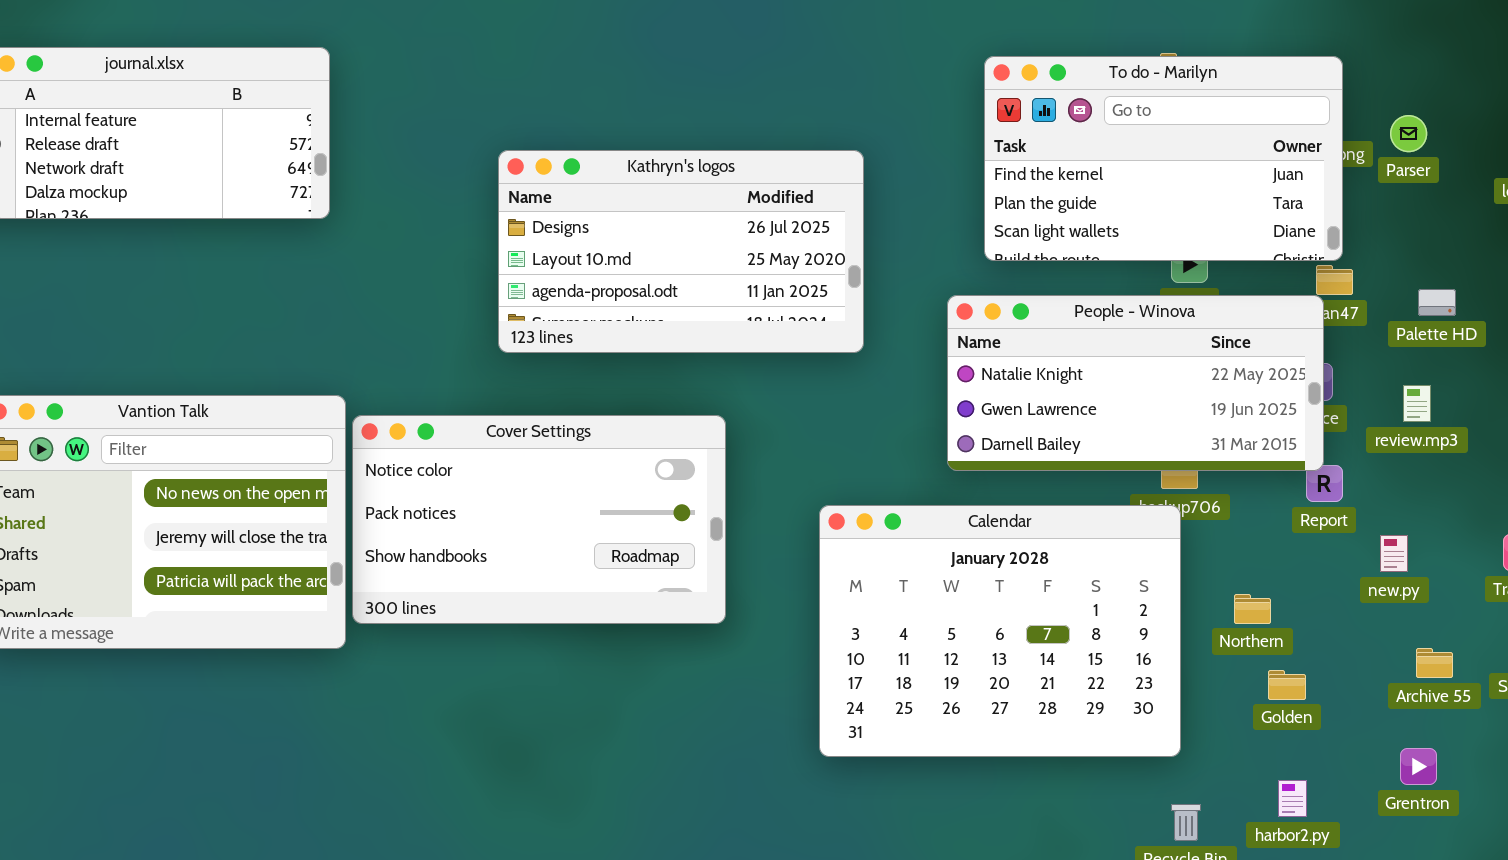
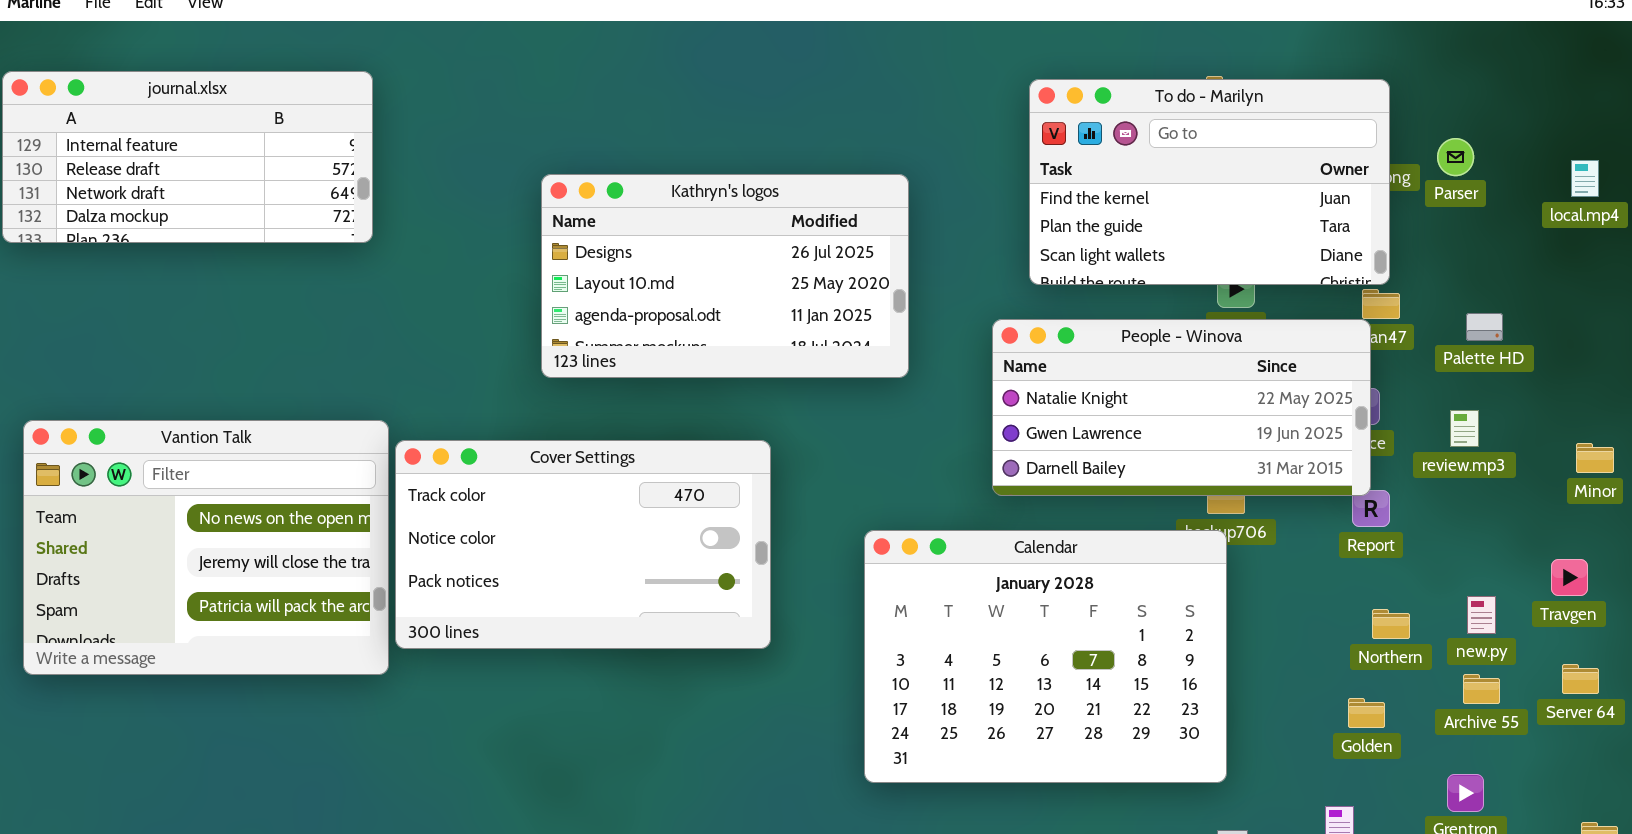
Cover Settings: [352,415,726,624] -> [395,440,771,649], scrolled up 1 row
new.py: [1380,535,1408,572] -> [1467,596,1496,634], moved
Northern: [1234,594,1271,624] -> [1372,609,1410,639], moved
Golden: [1268,670,1306,700] -> [1348,698,1385,728], moved

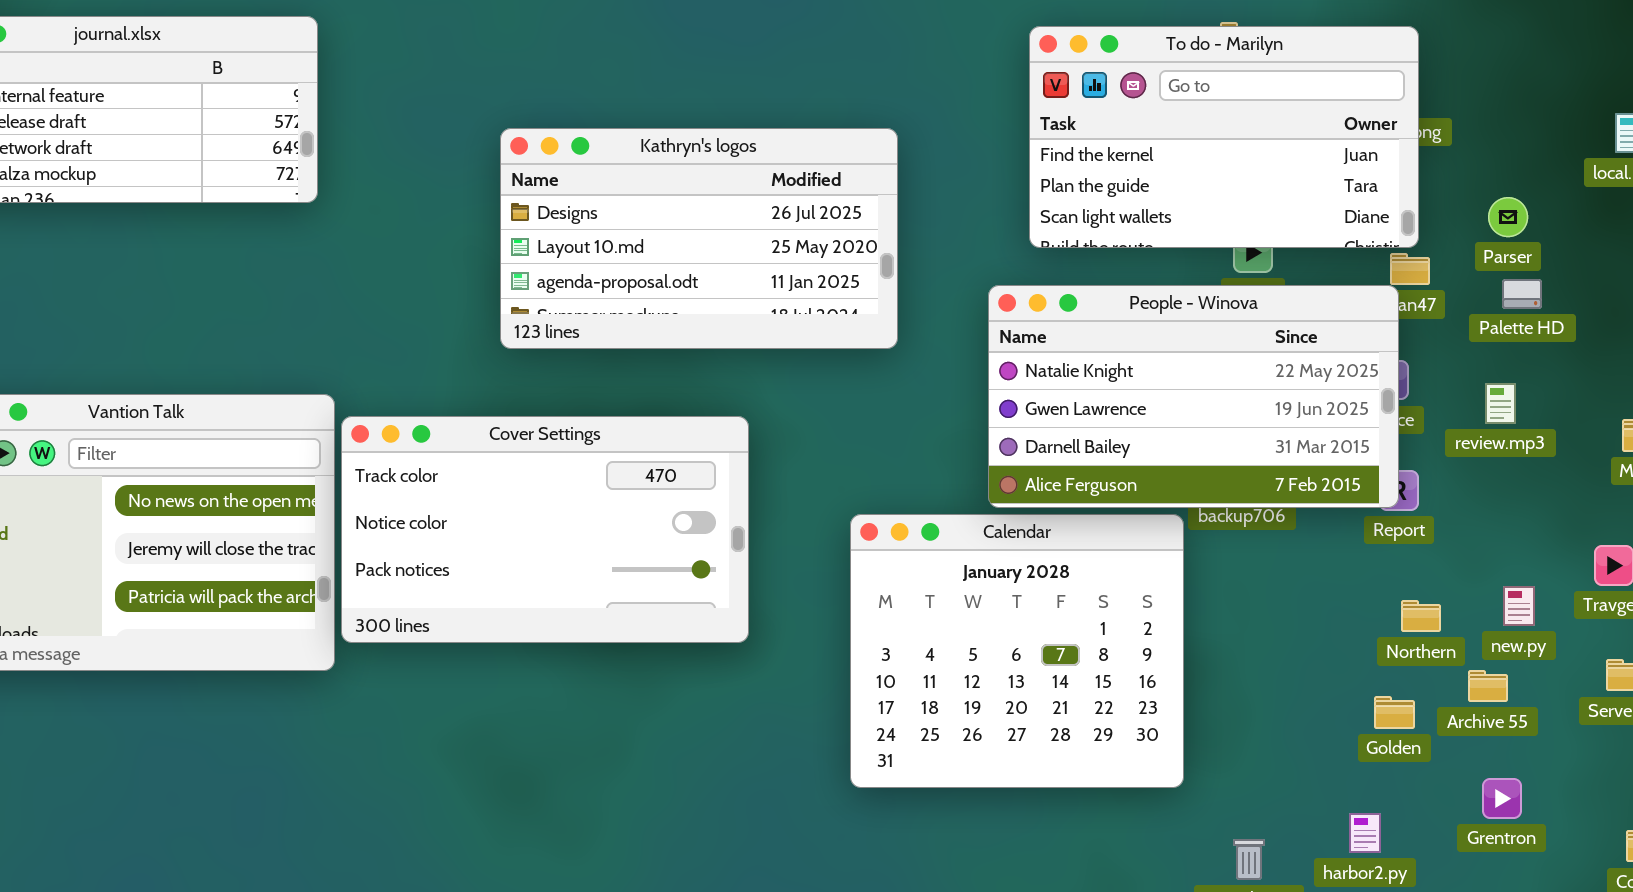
Parser: [1437,138,1474,176] -> [1488,197,1528,237], moved
People - Winova: [992,319,1371,496] -> [988,285,1399,508], resized
Calendar: [864,530,1227,783] -> [850,514,1184,788], resized
Archive 55: [1463,674,1500,704] -> [1468,670,1508,702], moved

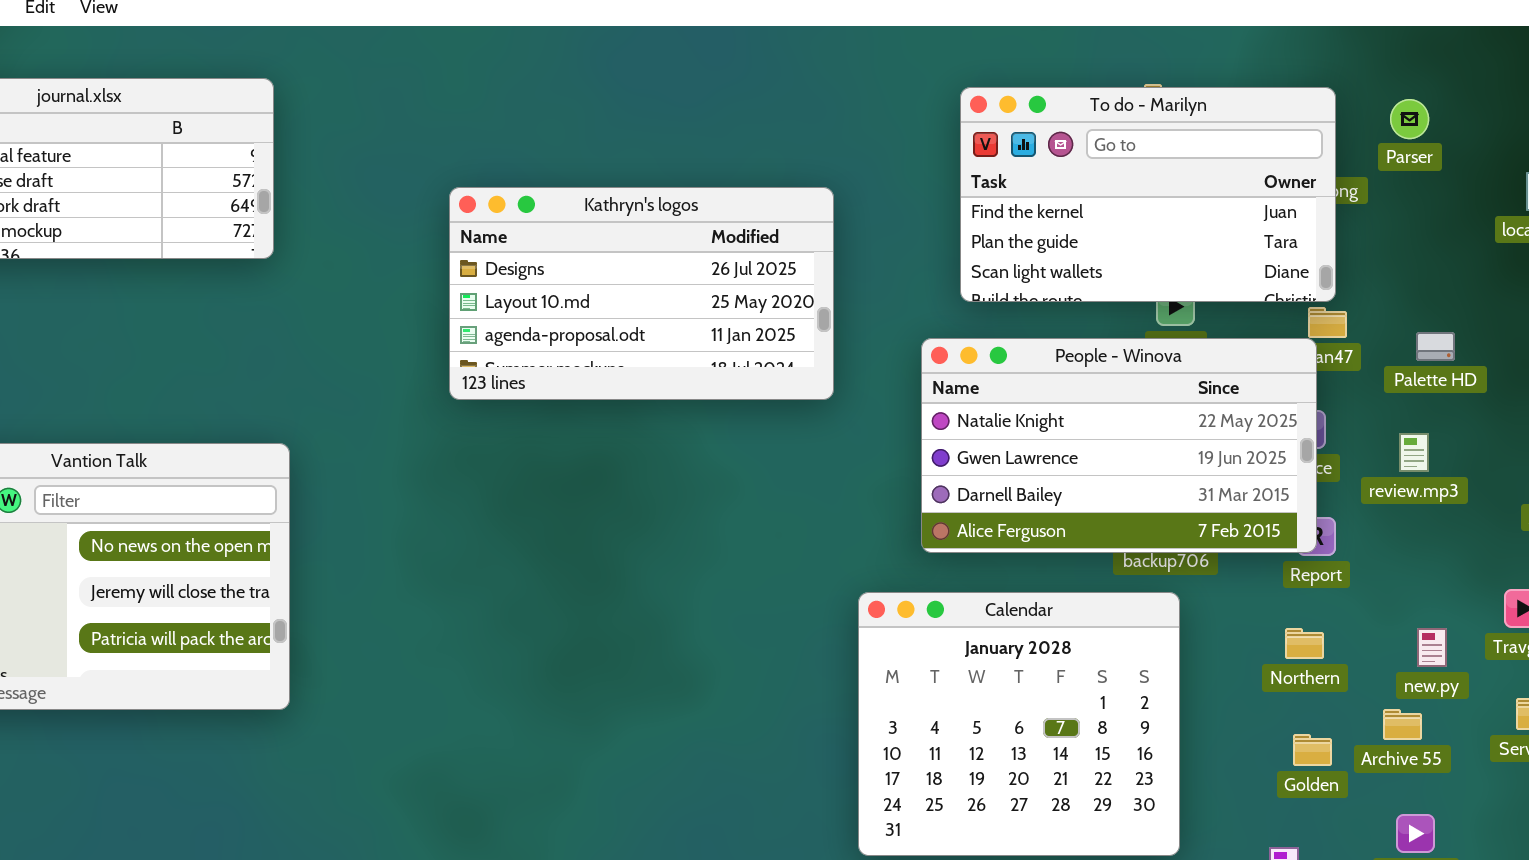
Parser: [1488,197,1528,237] -> [1390,99,1429,139], moved
Cover Settings: [341,416,749,643] -> none, closed
Calendar: [850,514,1184,788] -> [858,592,1180,856], moved
Northern: [1401,600,1441,632] -> [1285,628,1324,659], moved

